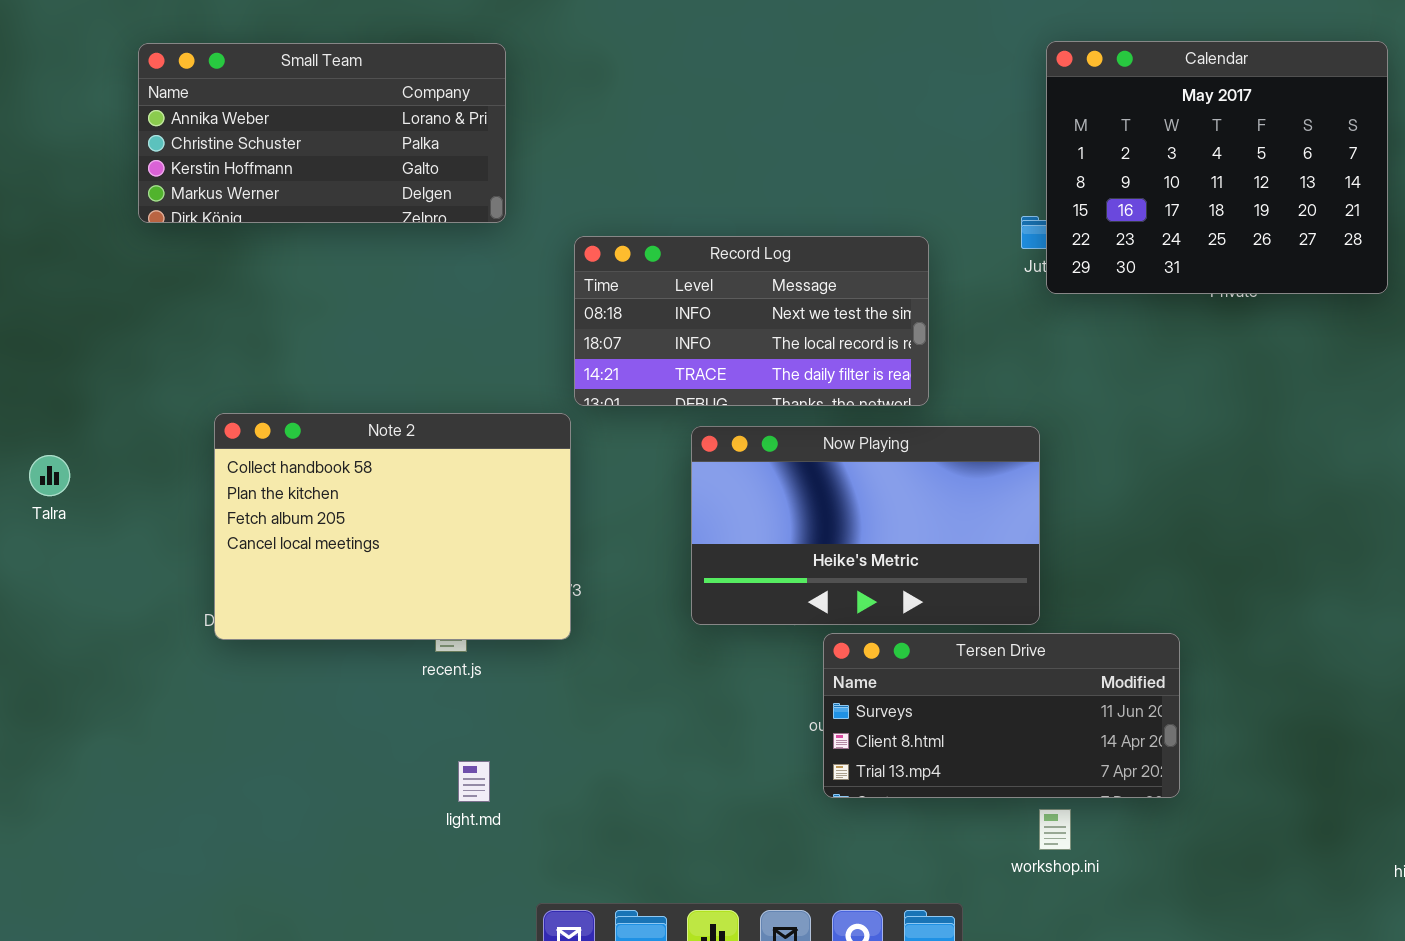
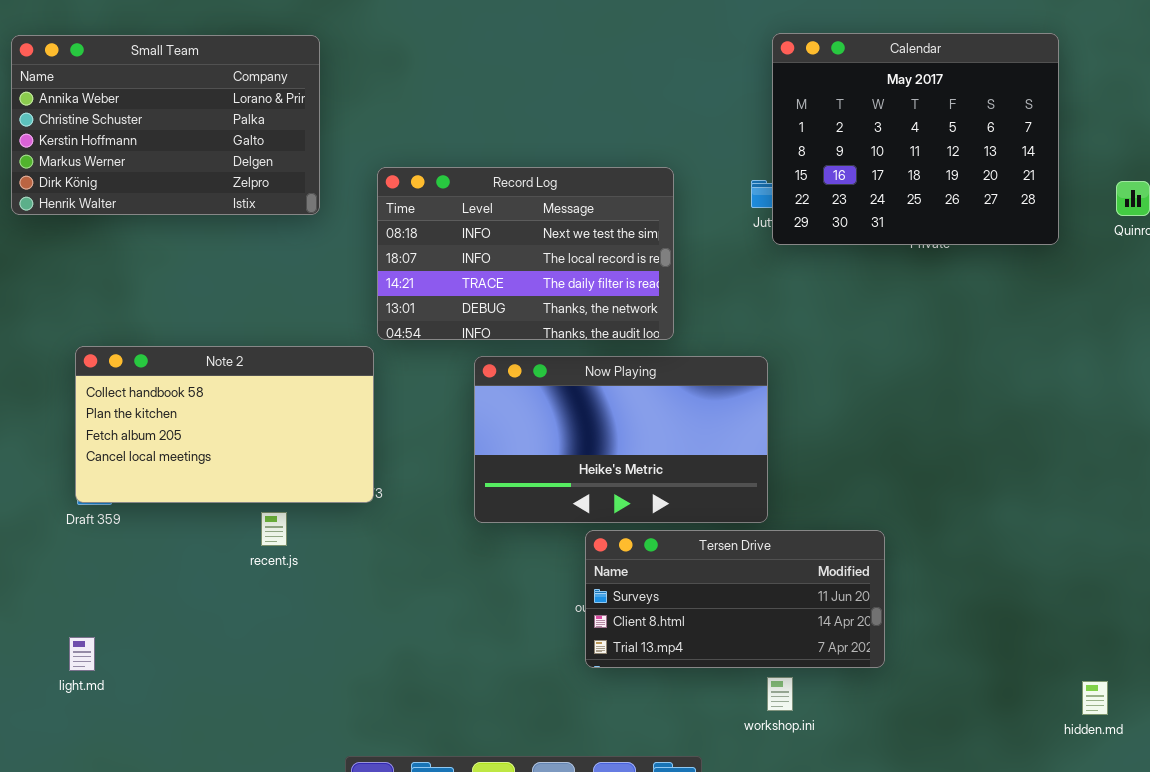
Small Team: [138,43,506,223] -> [11,35,320,215], resized
Record Log: [574,236,929,406] -> [377,167,674,340], resized
Note 2: [214,413,571,640] -> [75,346,374,503], resized
light.md: [458,761,490,802] -> [69,637,95,671], moved

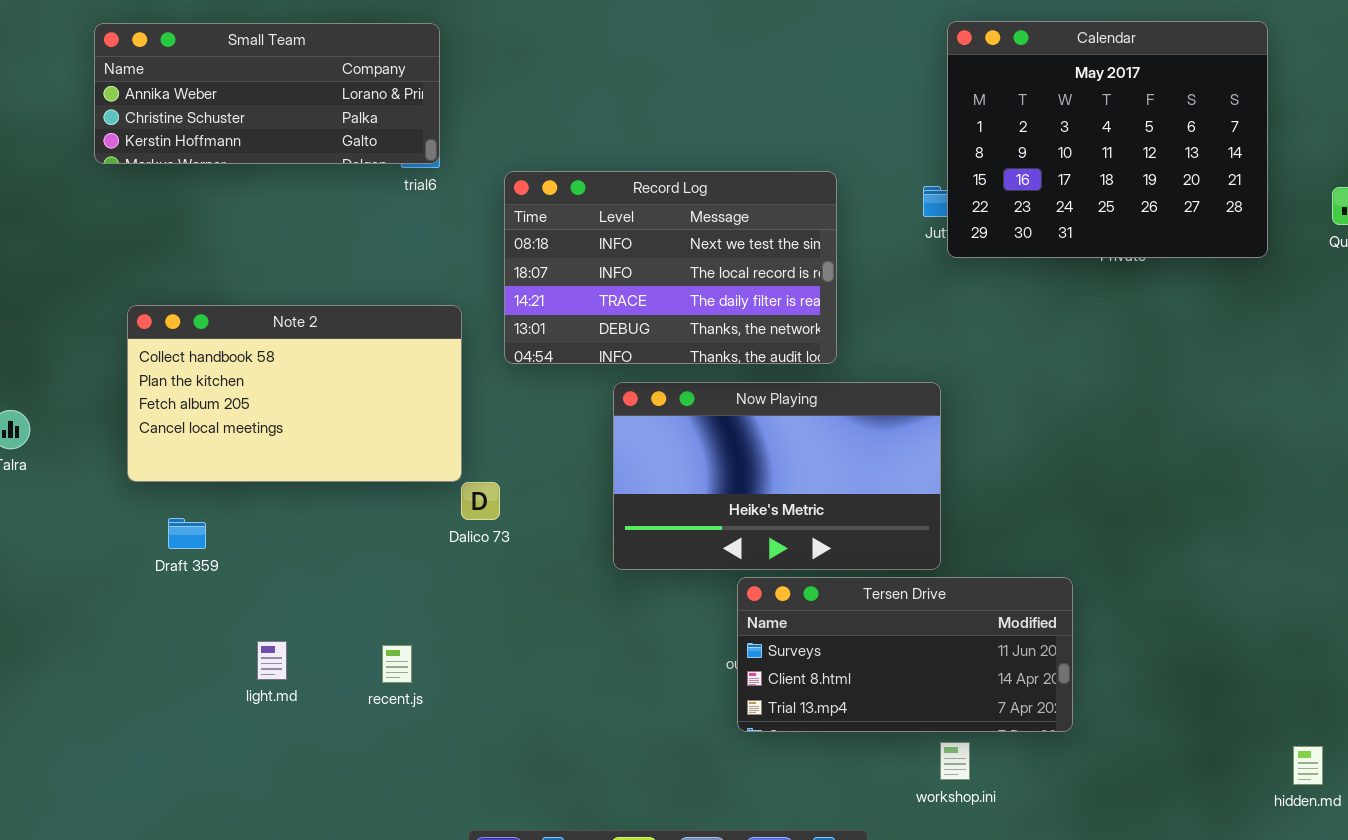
Small Team: [11,35,320,215] -> [94,23,440,164], resized
Note 2: [75,346,374,503] -> [127,305,462,482], moved
recent.js: [261,512,287,546] -> [382,645,412,683], moved
light.md: [69,637,95,671] -> [257,641,287,680], moved

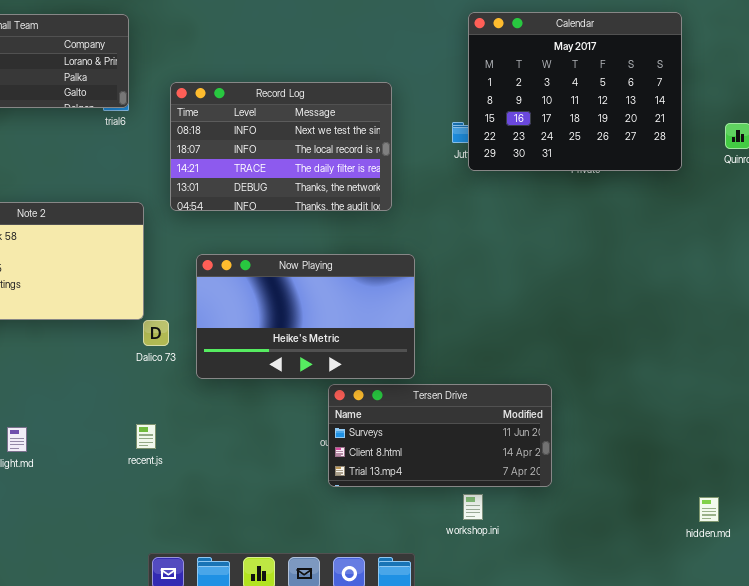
Record Log: [504,171,837,364] -> [170,82,392,211], moved
Now Playing: [613,382,941,570] -> [196,254,415,379], moved
recent.js: [382,645,412,683] -> [136,424,156,449], moved

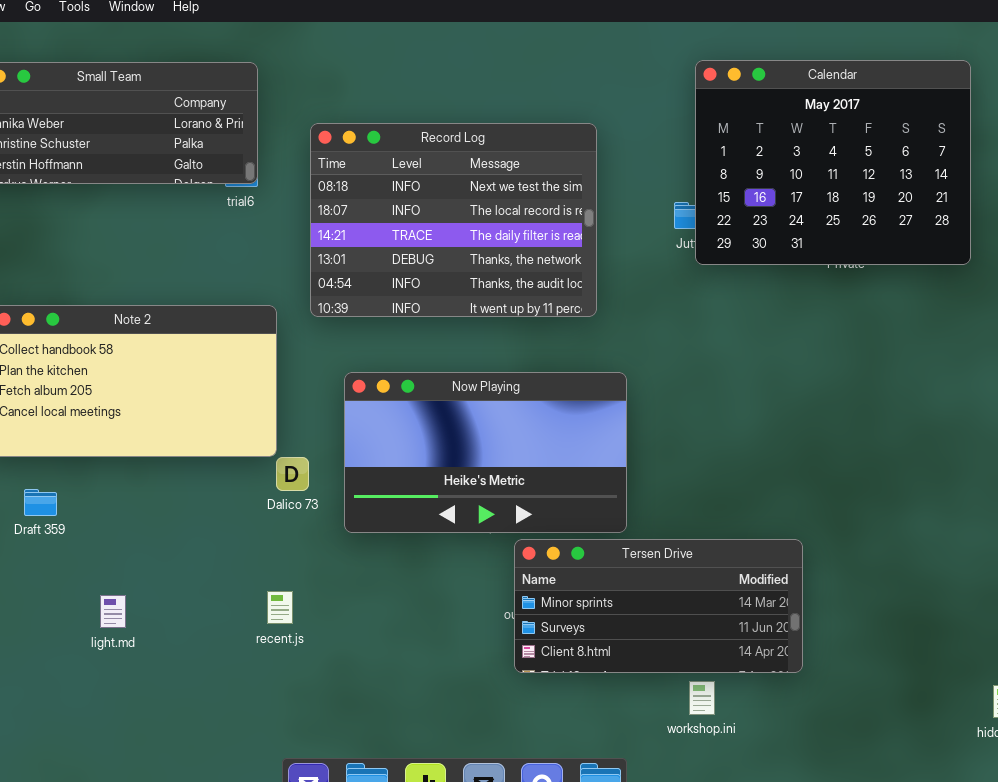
Record Log: [170,82,392,211] -> [310,123,597,317], resized
Tersen Drive: [328,384,552,487] -> [514,539,803,673], scrolled up 1 row

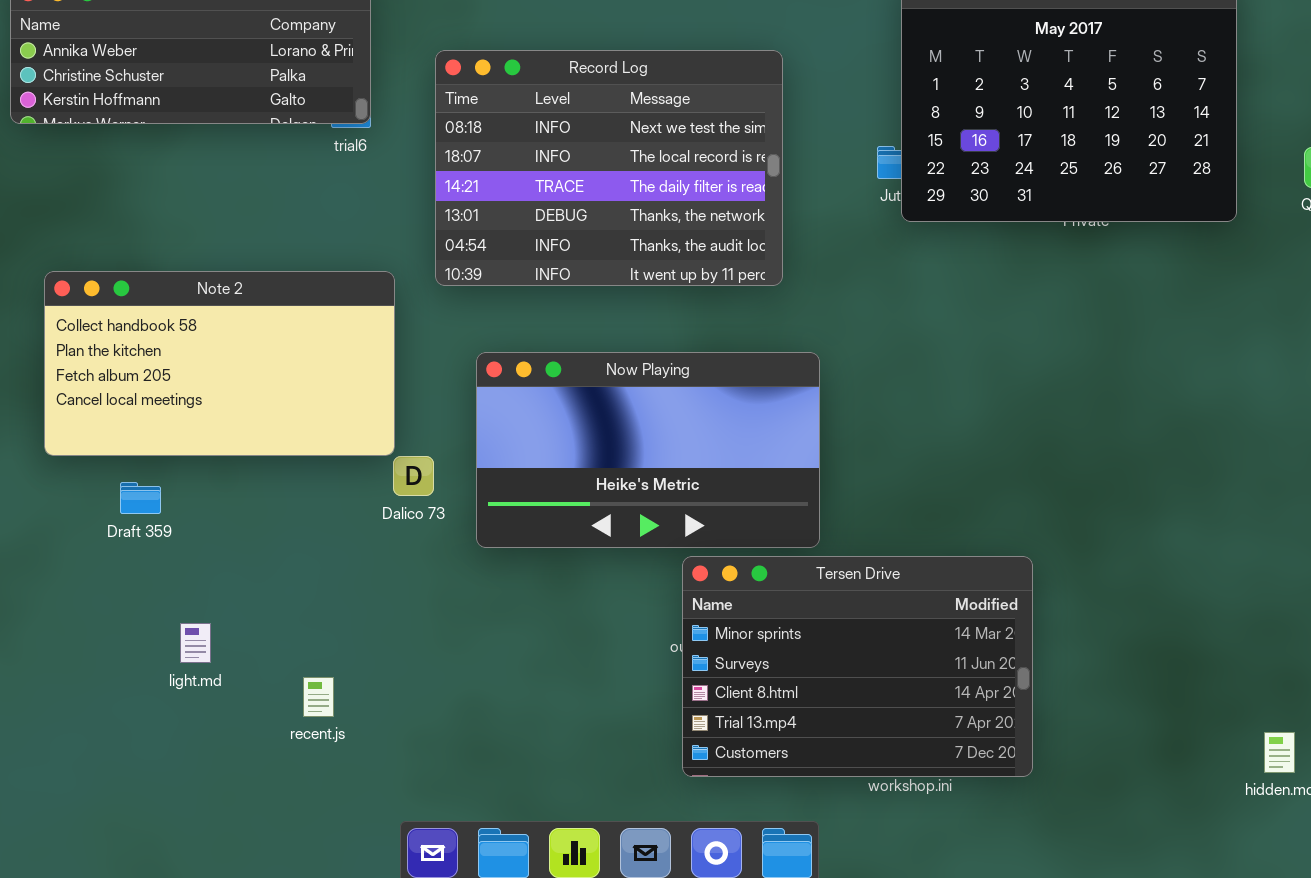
Draft 359: [24,489,57,516] -> [120,482,161,514], moved
Tersen Drive: [514,539,803,673] -> [682,556,1033,777], resized
recent.js: [267,591,293,624] -> [303,677,334,717], moved

